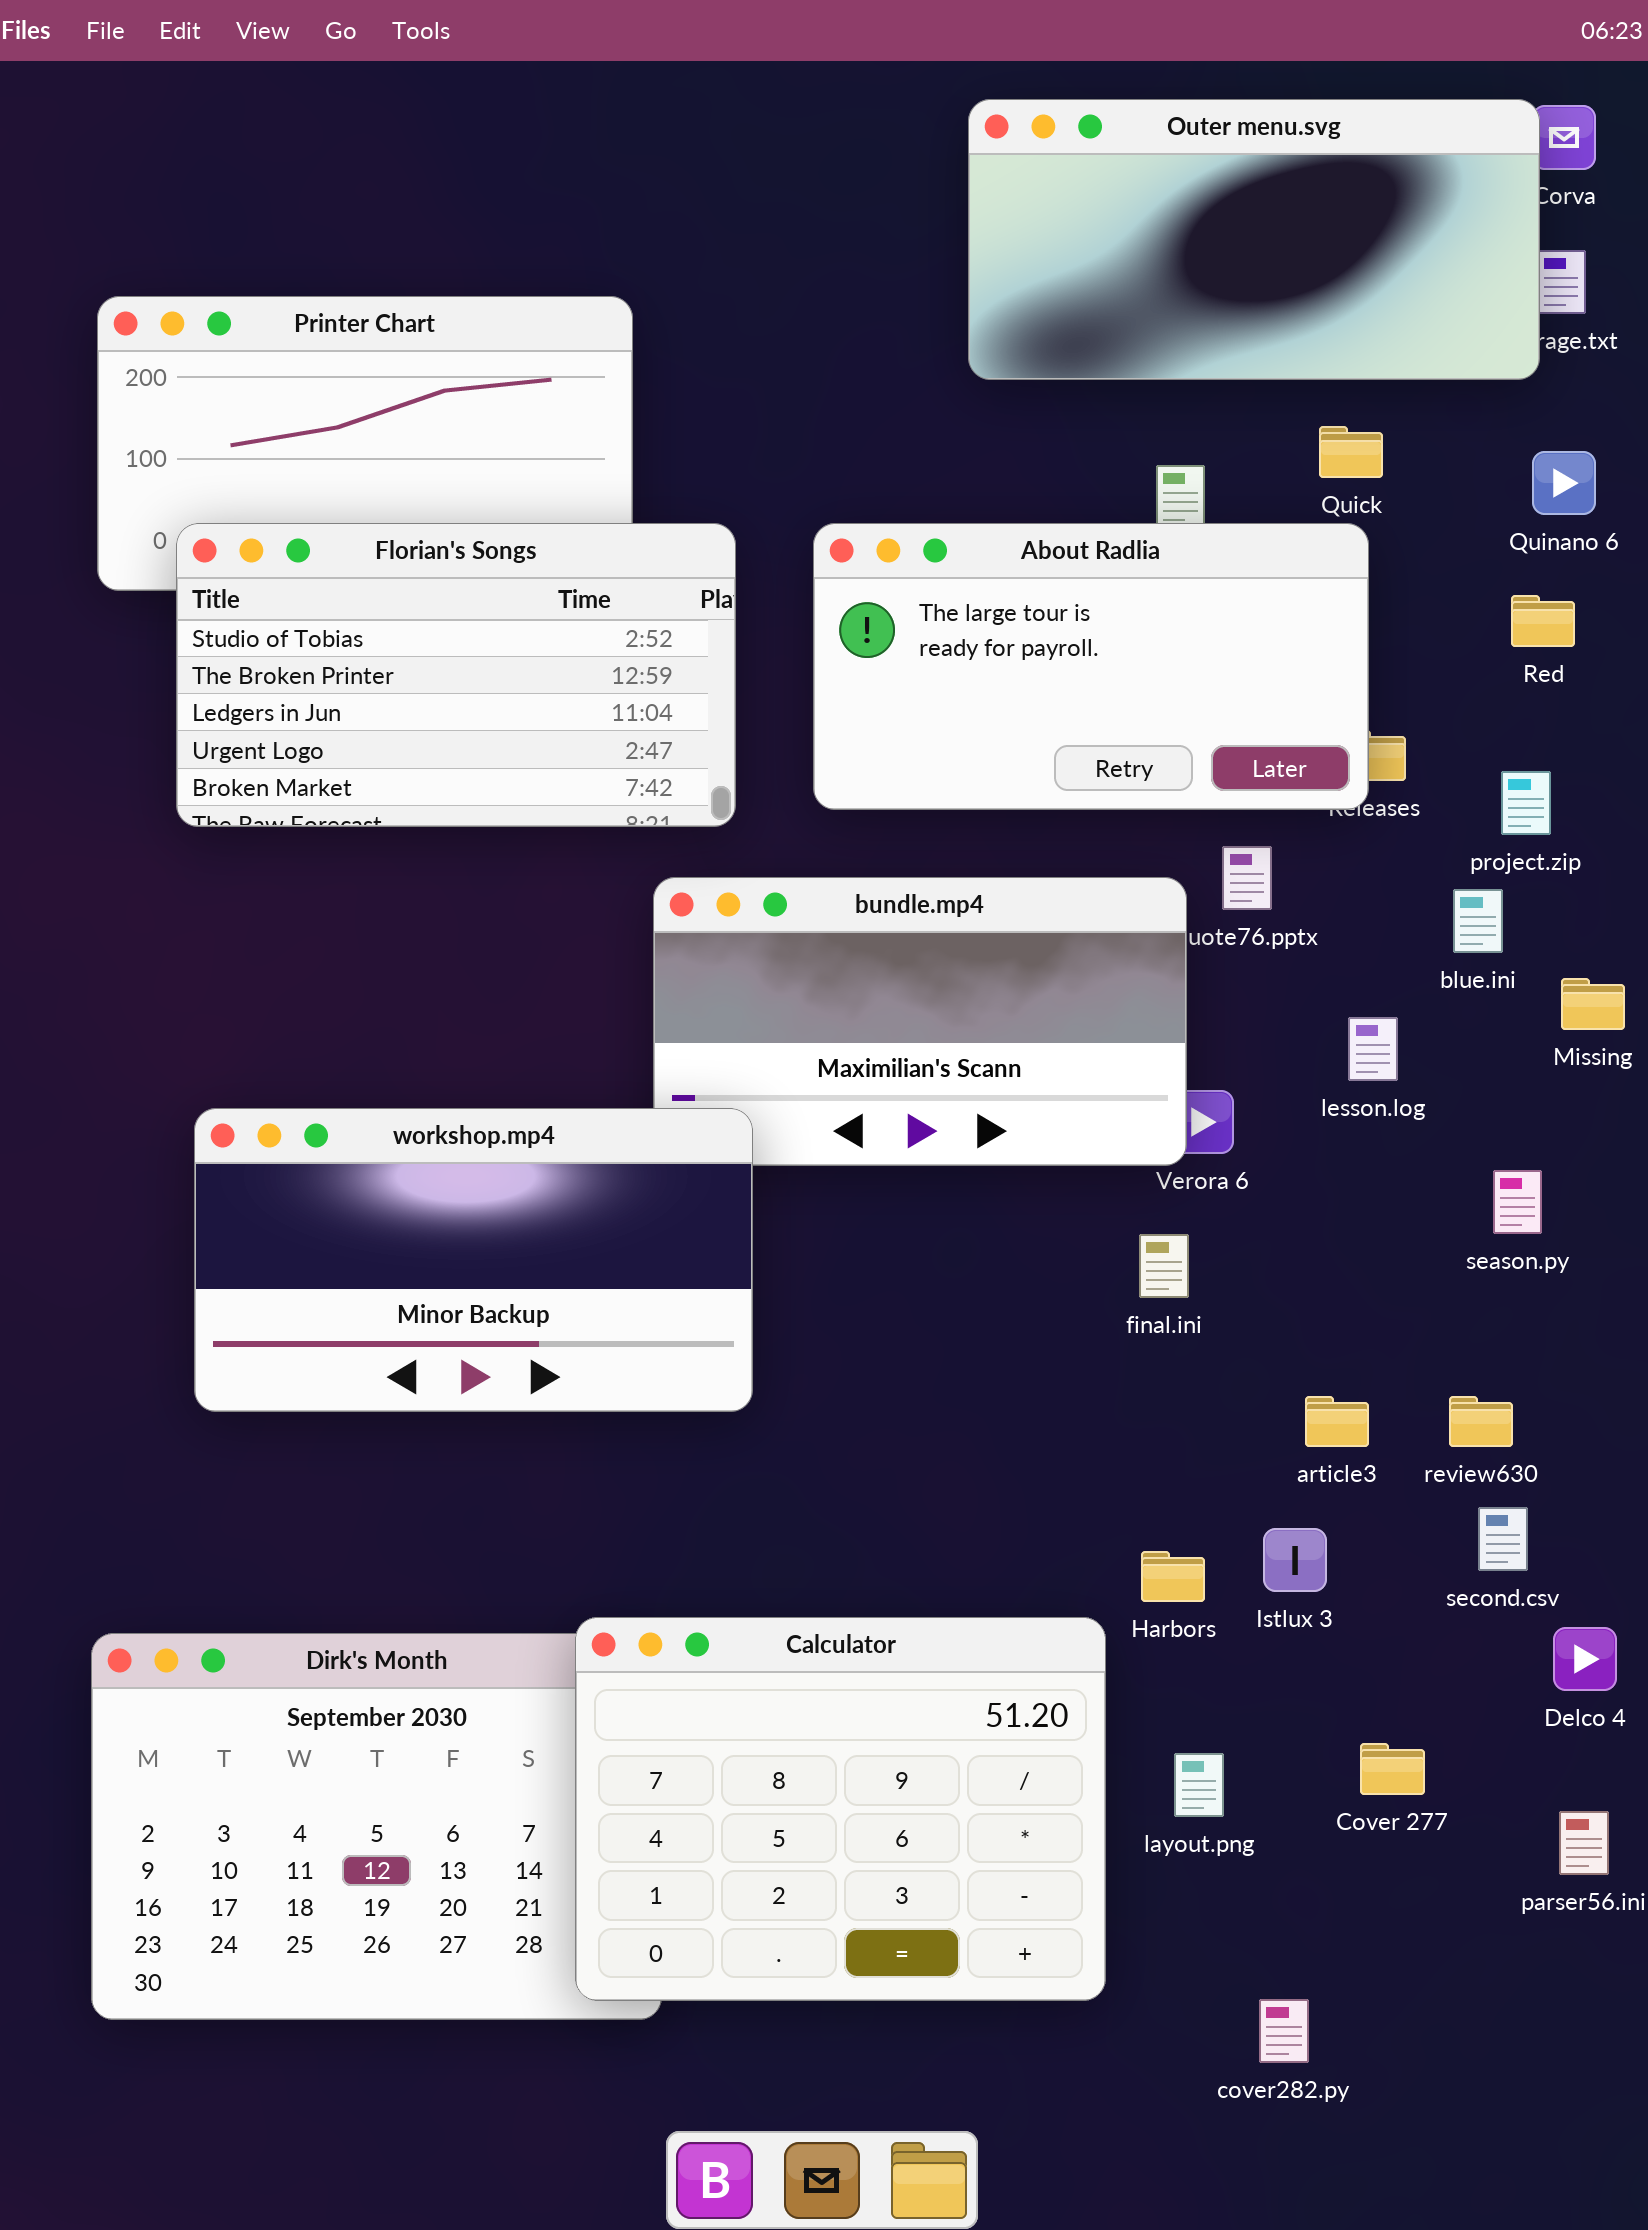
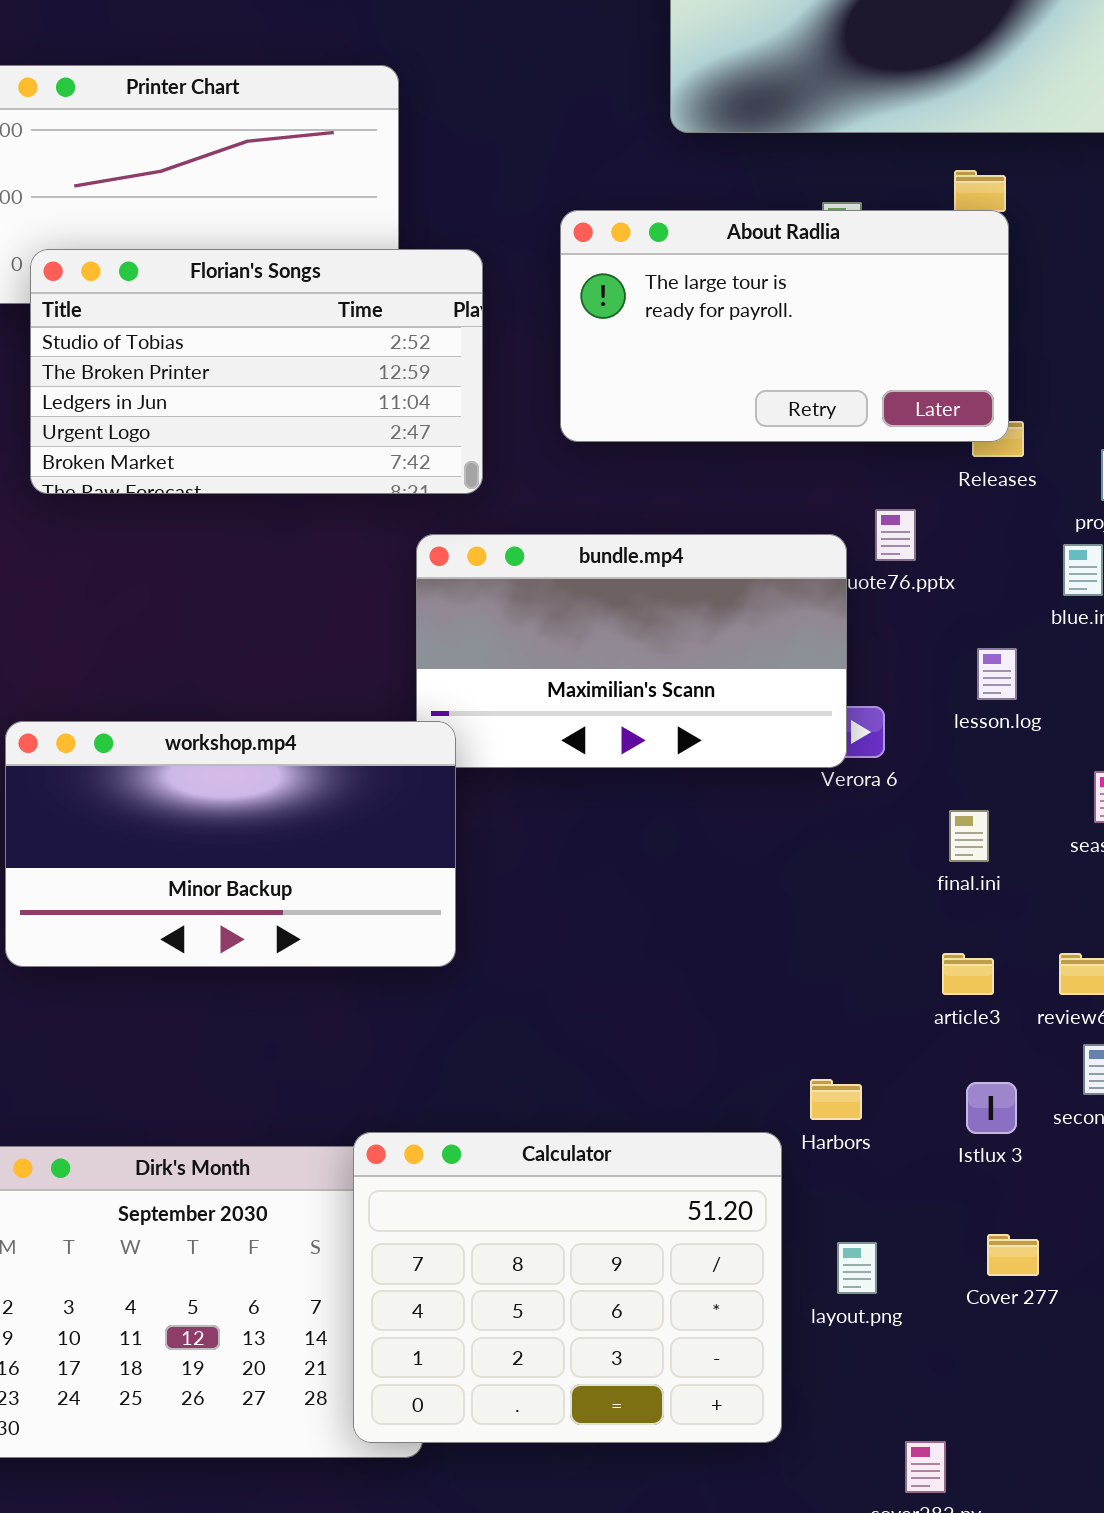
About Radlia: [813,523,1369,810] -> [560,210,1009,442], moved
workshop.mp4: [194,1108,753,1412] -> [5,721,456,967], moved
final.ini: [1139,1234,1189,1298] -> [949,810,989,862], moved
Istlux 3: [1263,1528,1327,1592] -> [966,1082,1017,1134], moved

